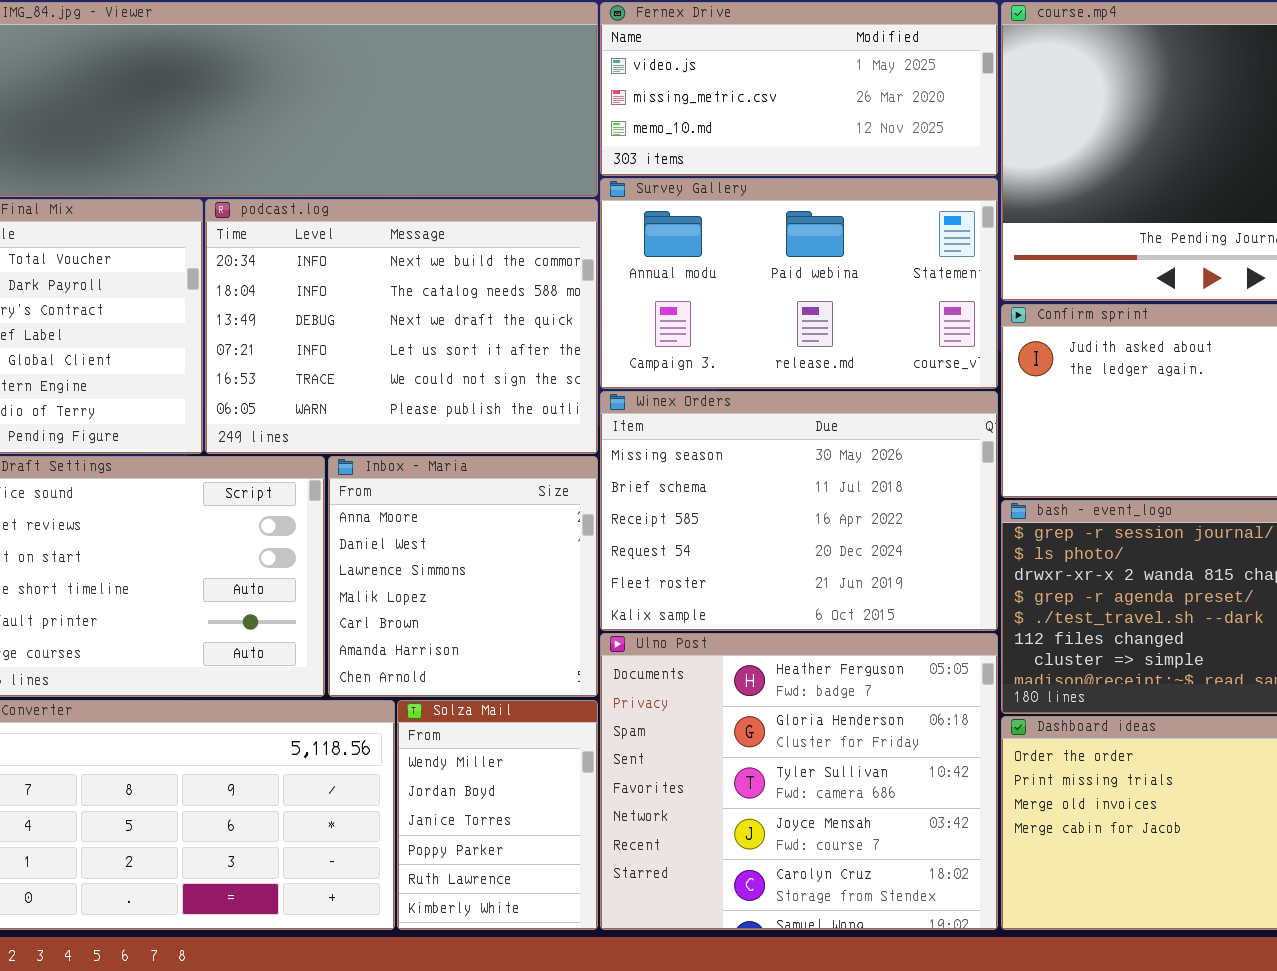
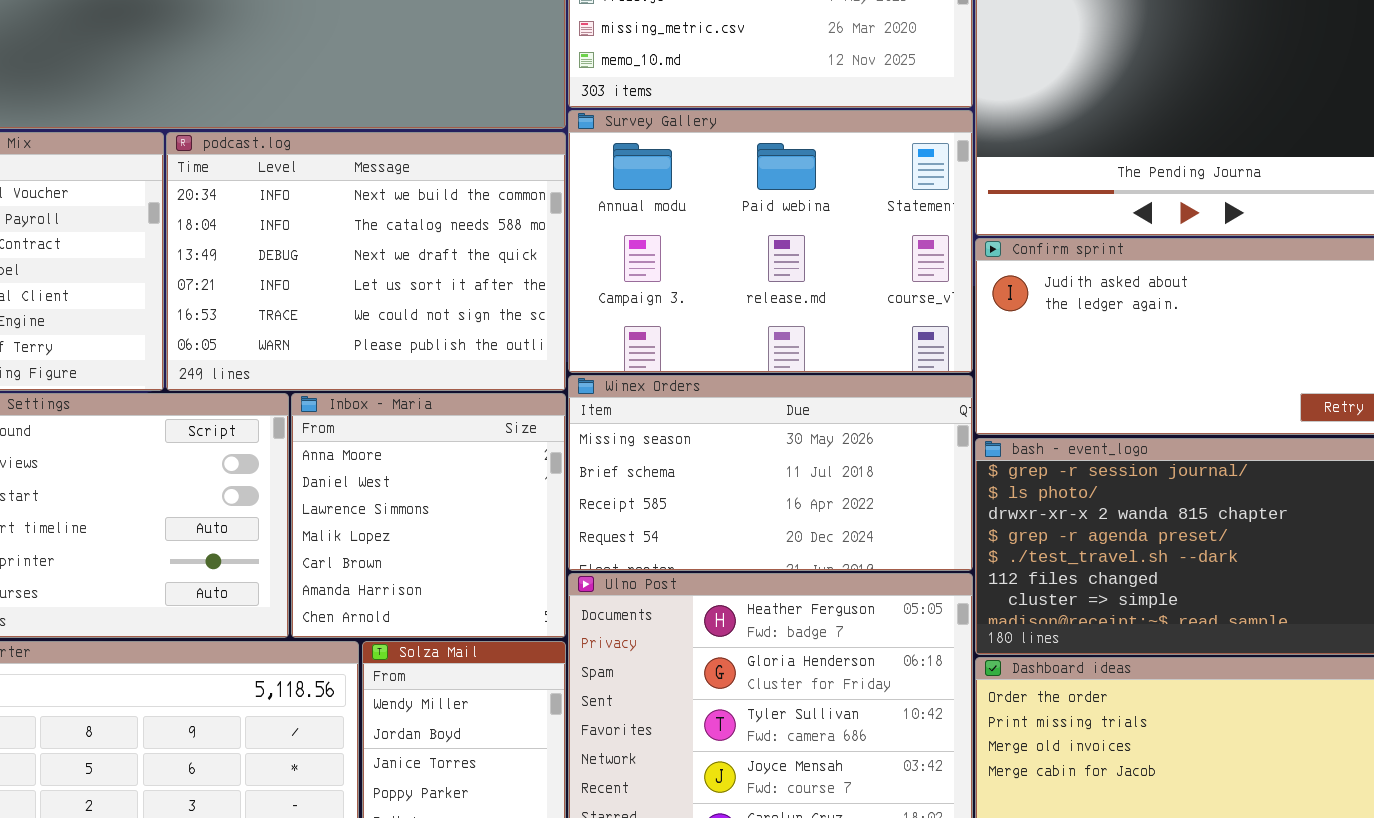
Survey Gallery: [600,178,998,389] -> [568,110,973,373], resized
Winex Orders: [600,391,998,631] -> [568,375,973,571], resized

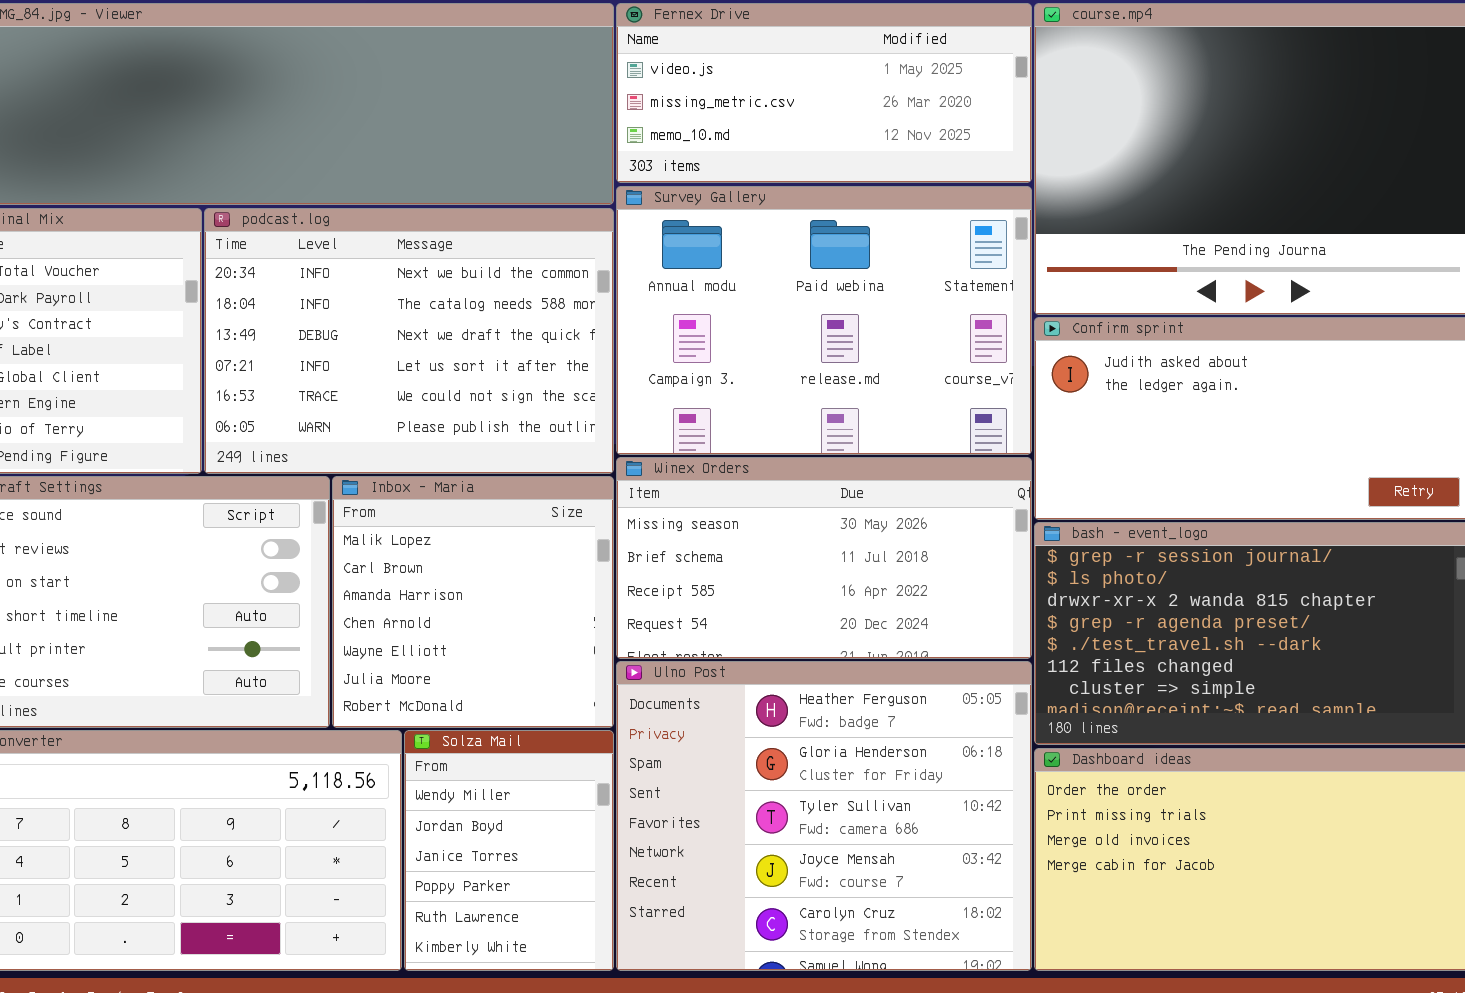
Inbox - Maria: [291,393,566,638] -> [332,476,614,728], scrolled down 3 rows

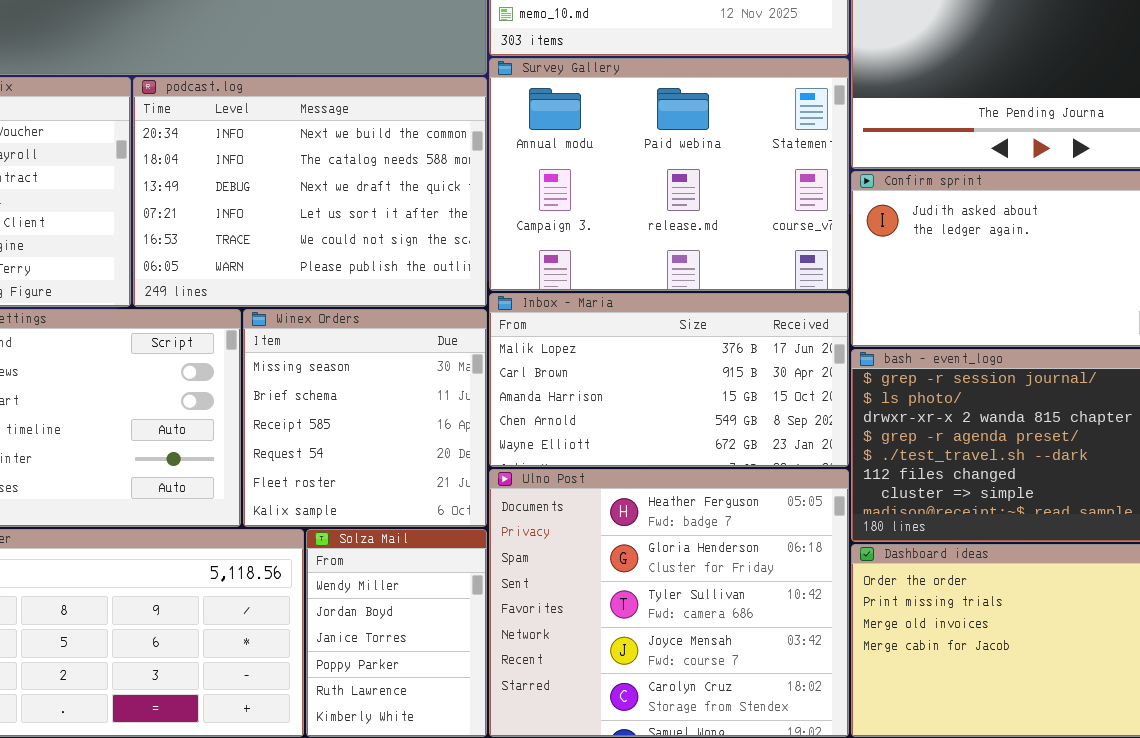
Winex Orders: [616,457,1032,659] -> [243,309,487,527], moved, resized
Inbox - Maria: [332,476,614,728] -> [489,293,849,467], moved, resized

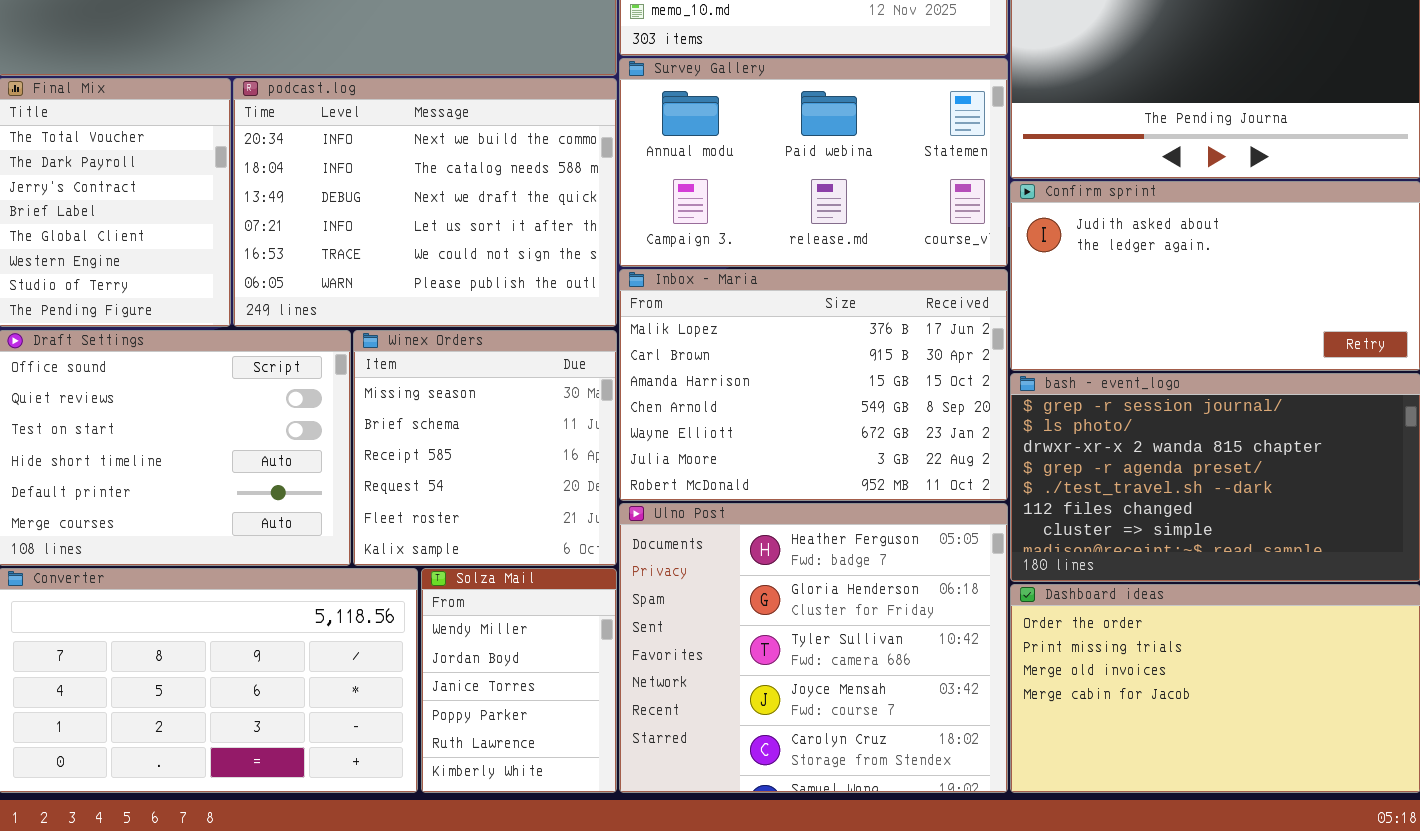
Survey Gallery: [489,58,849,291] -> [619,58,1008,267], resized
Inbox - Maria: [489,293,849,467] -> [619,269,1008,501], resized

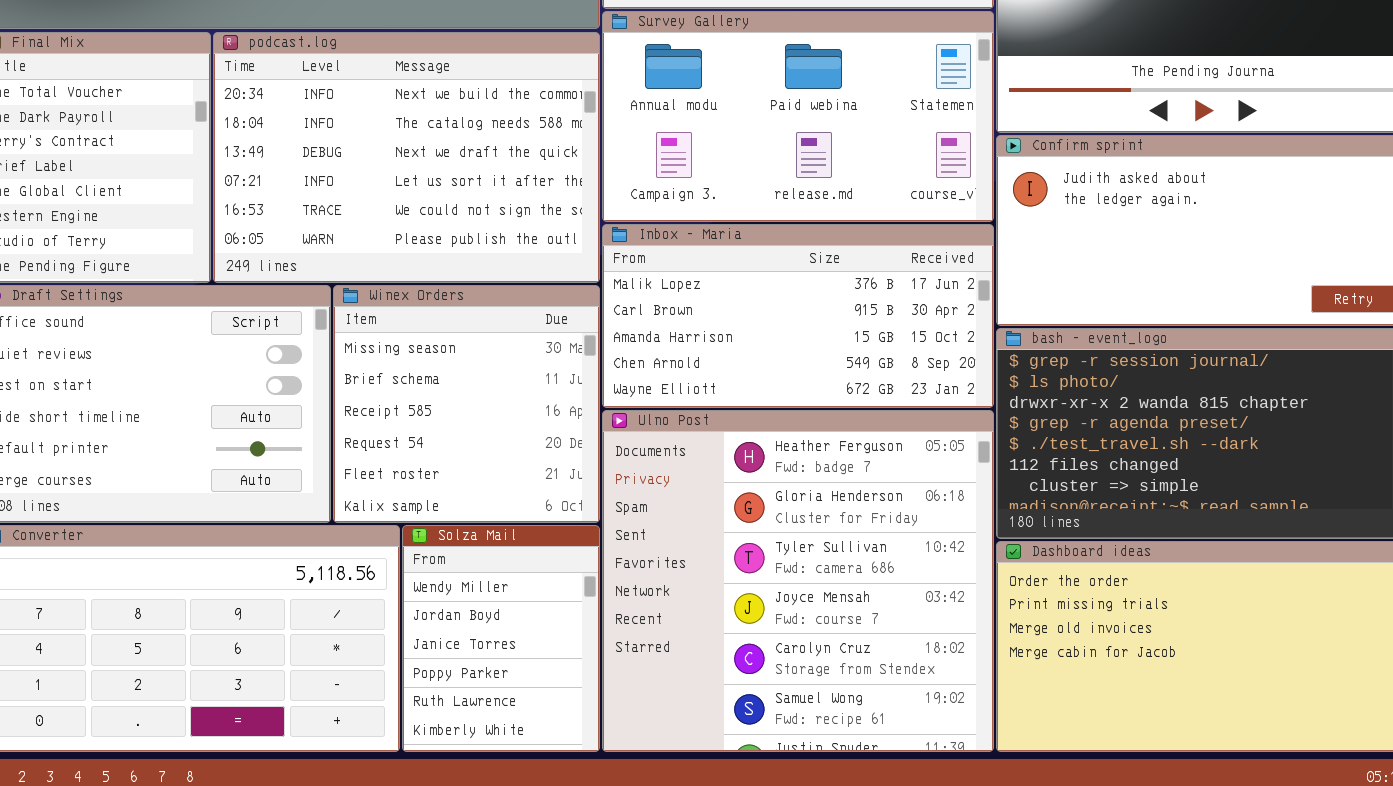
Inbox - Maria: [619,269,1008,501] -> [602,224,994,408], resized
Ulno Post: [619,503,1008,793] -> [602,410,994,752], resized

